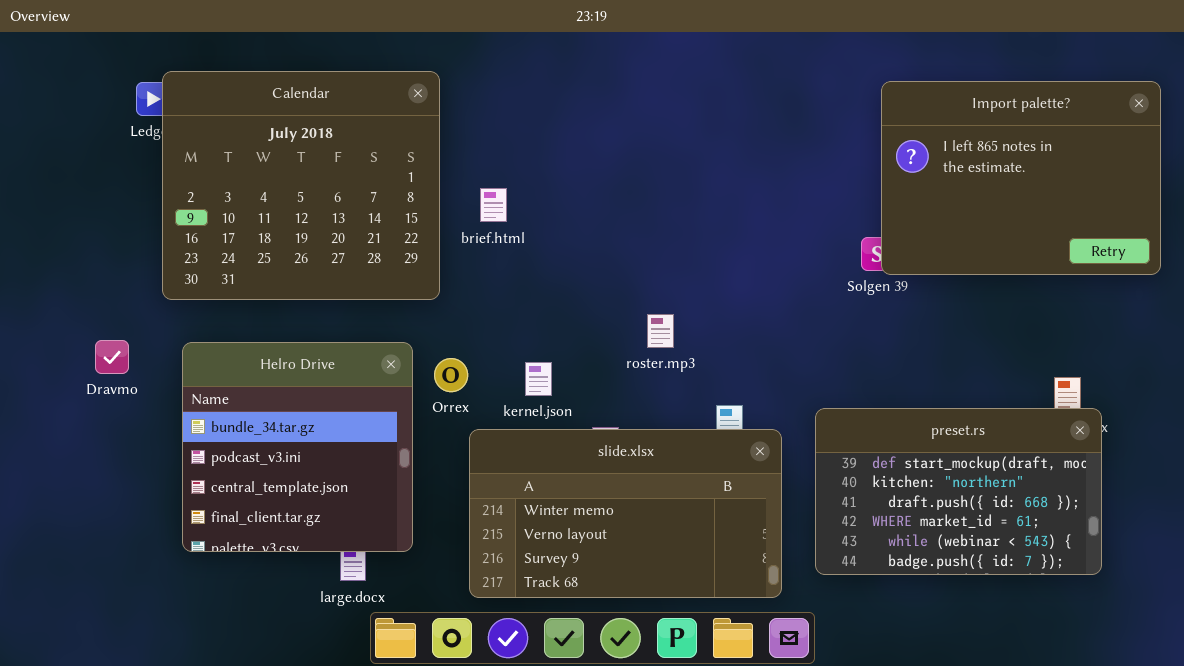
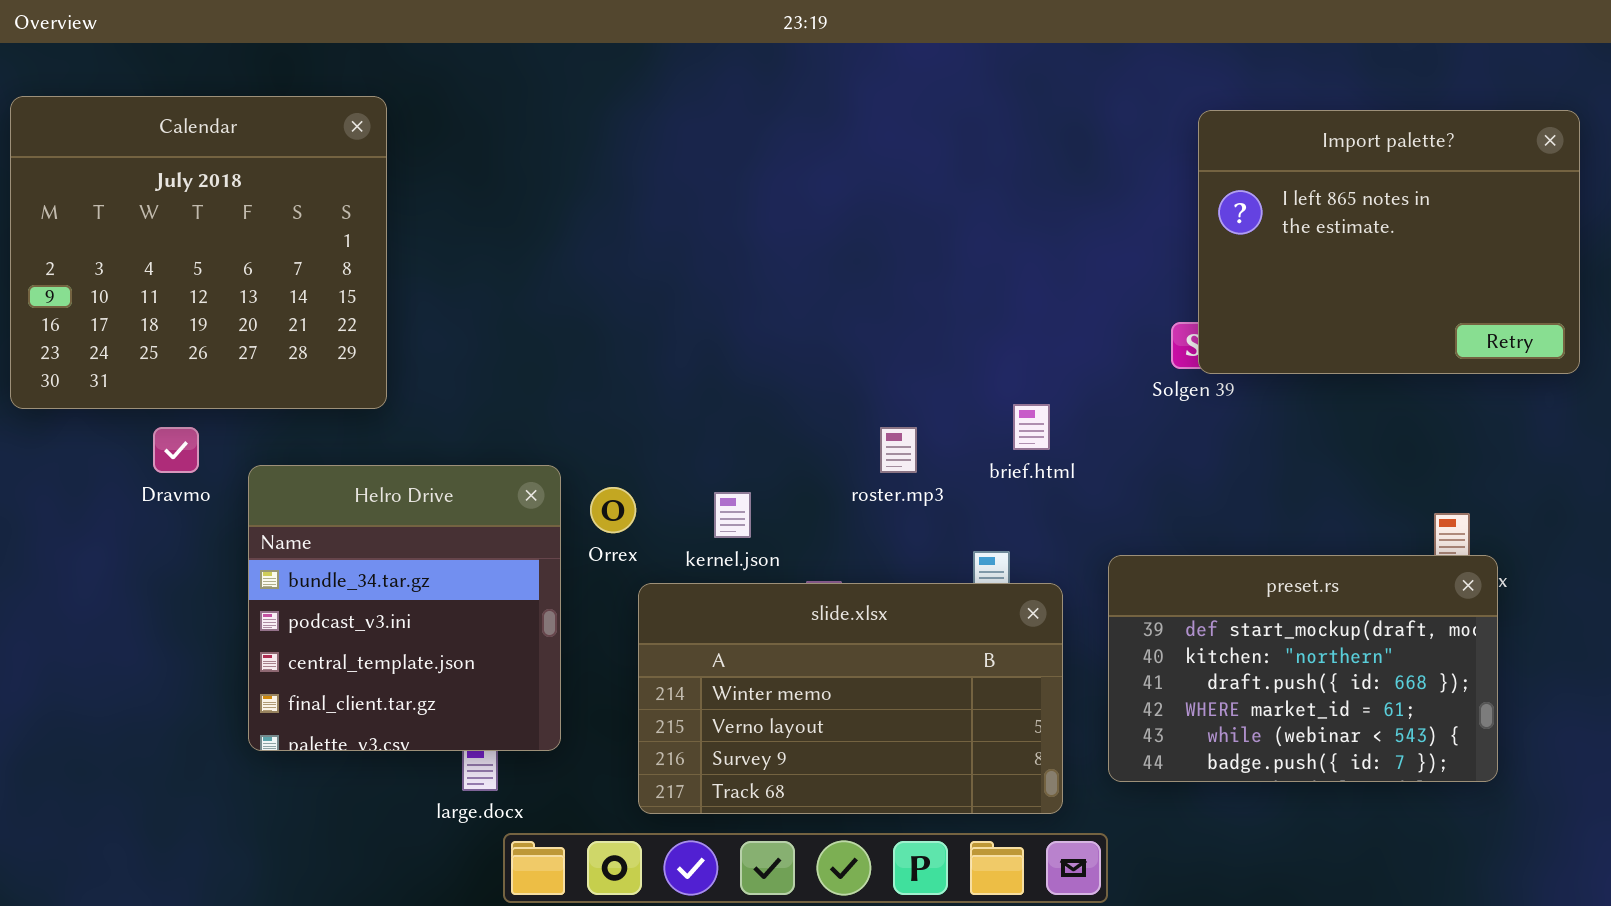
Calendar: [162,71,440,300] -> [10,96,387,409], moved
brief.html: [480,188,507,222] -> [1013,404,1050,450], moved
Dravmo: [95,340,129,374] -> [153,427,199,473], moved

